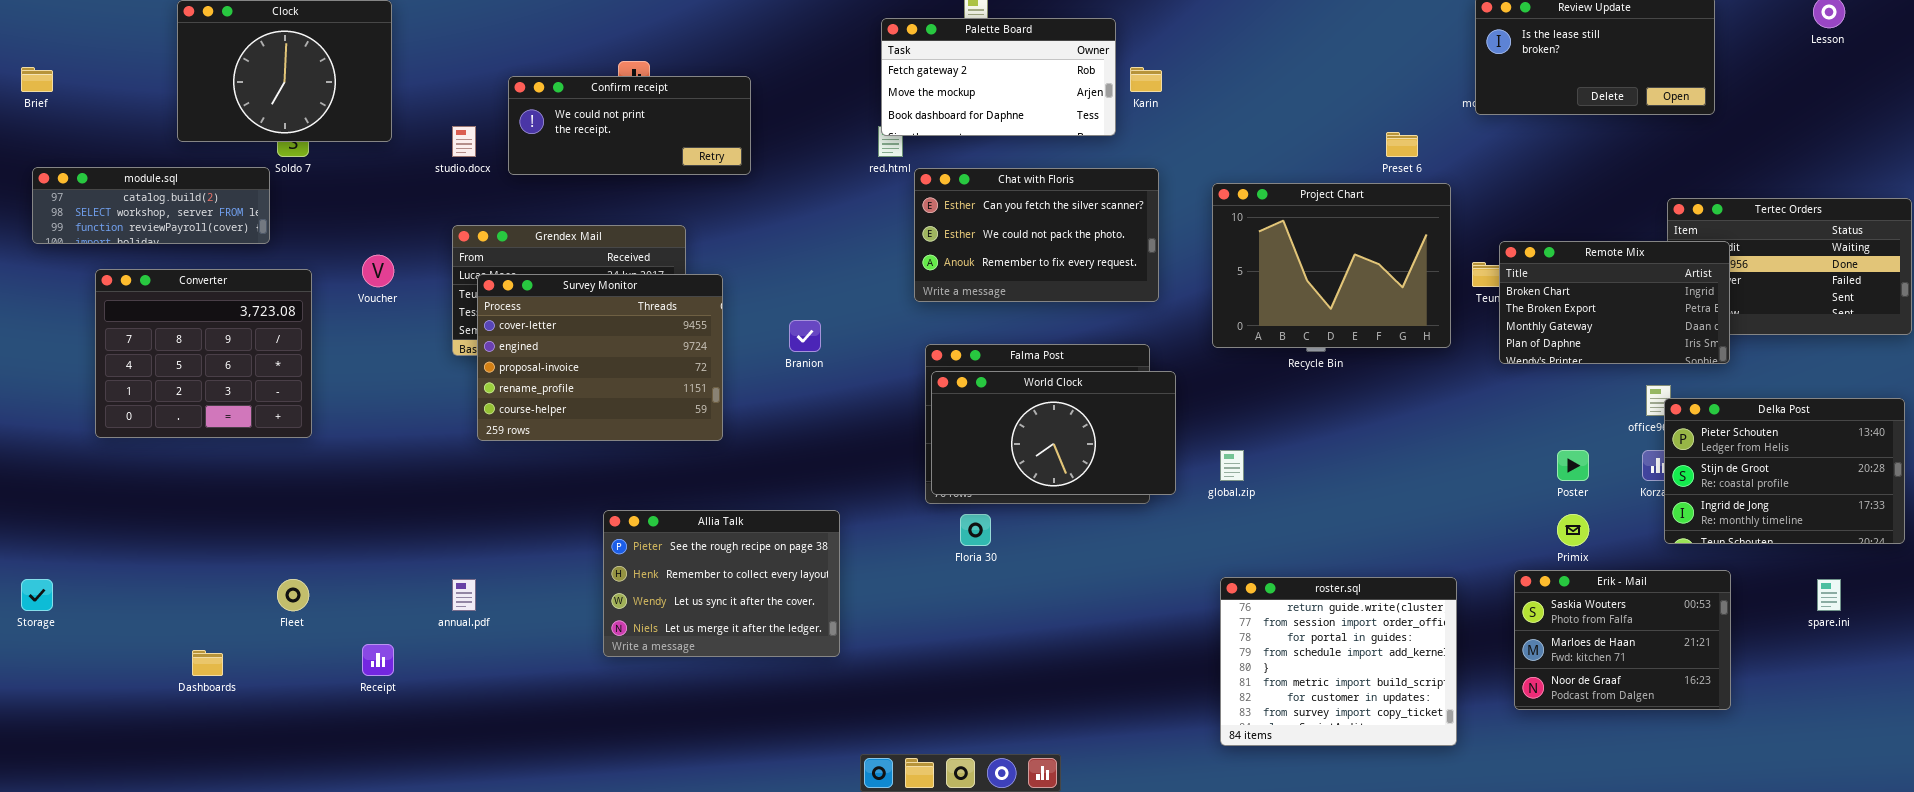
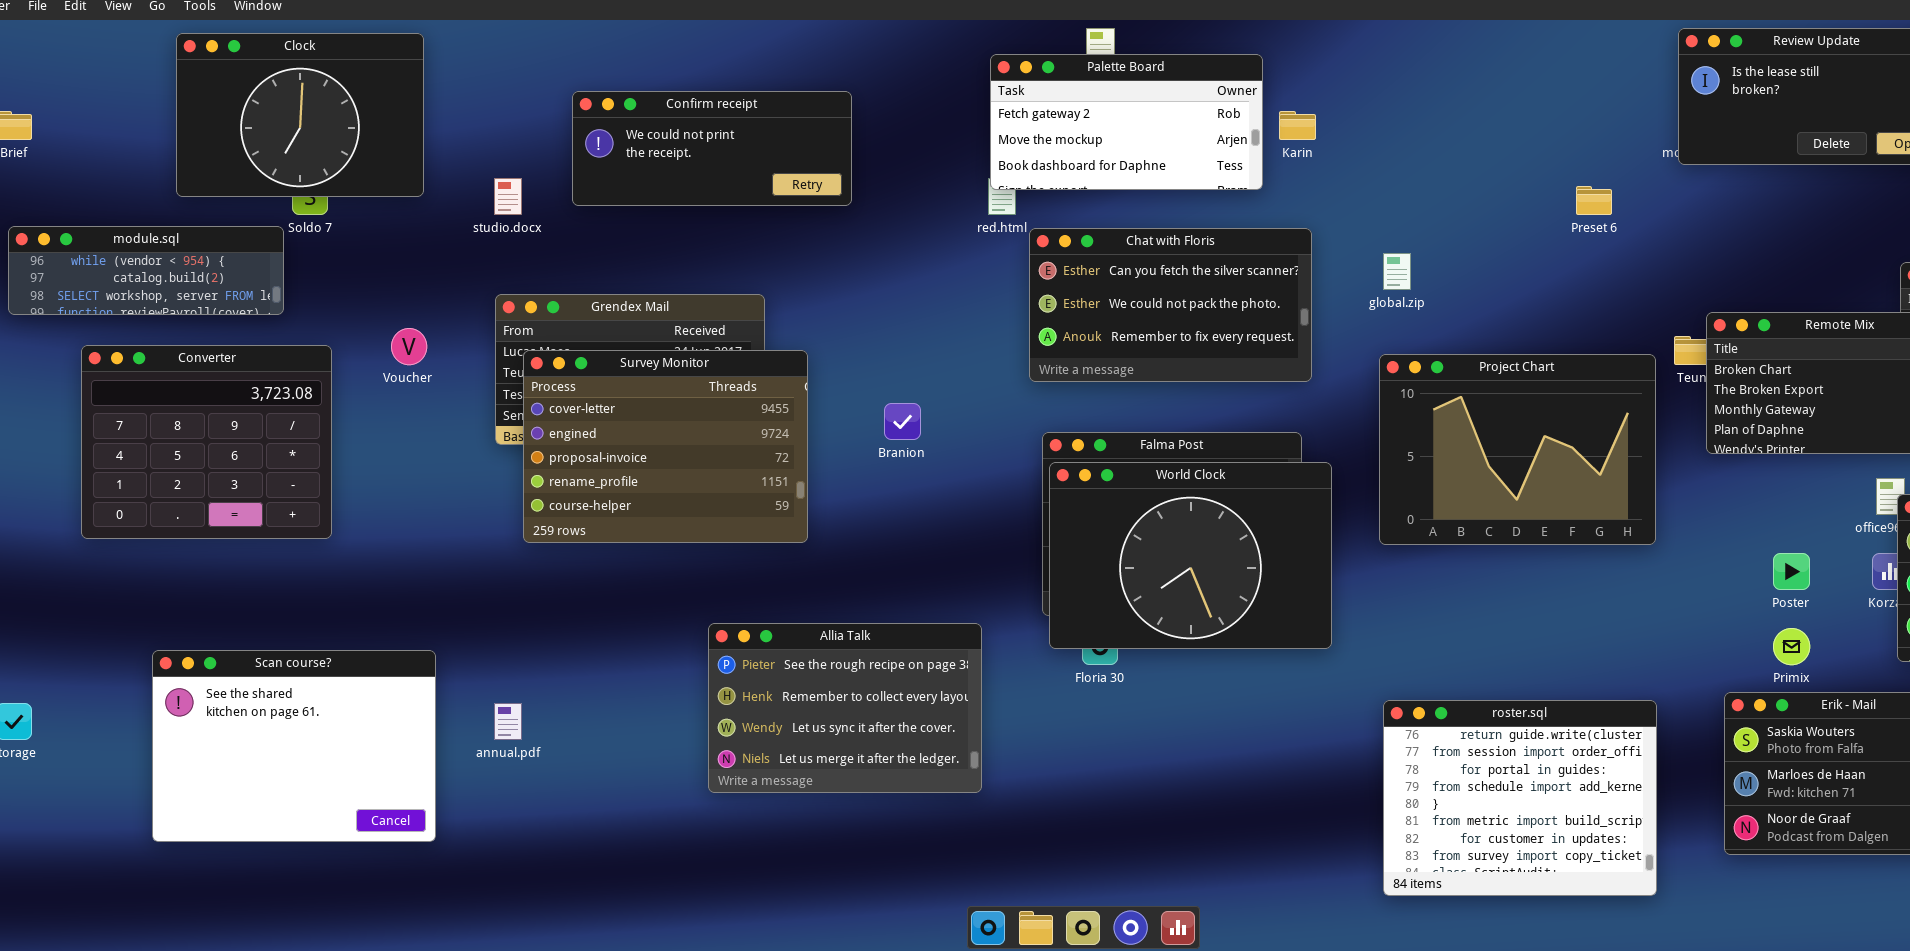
Confirm receipt: [508,76,751,175] -> [572,91,852,206], moved
module.sql: [32,167,270,244] -> [8,226,284,315], scrolled up 1 row
Project Chart: [1212,183,1451,348] -> [1379,354,1656,545], moved
World Clock: [931,371,1176,495] -> [1049,462,1332,649], resized
global.zip: [1220,450,1244,481] -> [1383,253,1411,290], moved
Allia Talk: [603,510,840,657] -> [708,623,982,793], moved
Scan course?: none -> [152,650,436,842], opened

